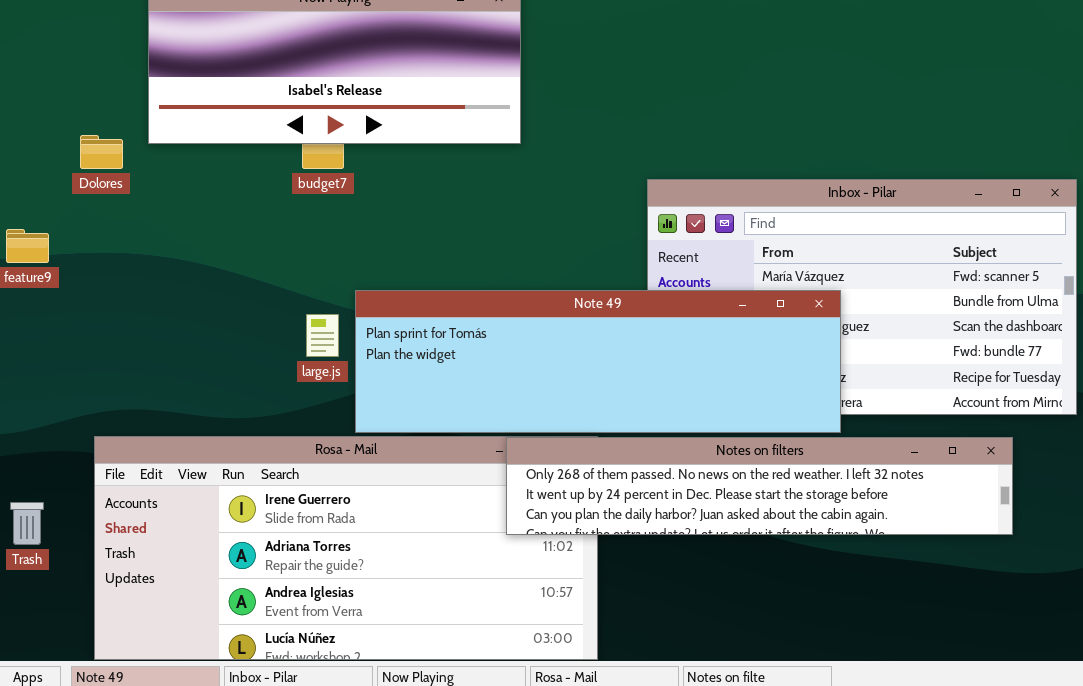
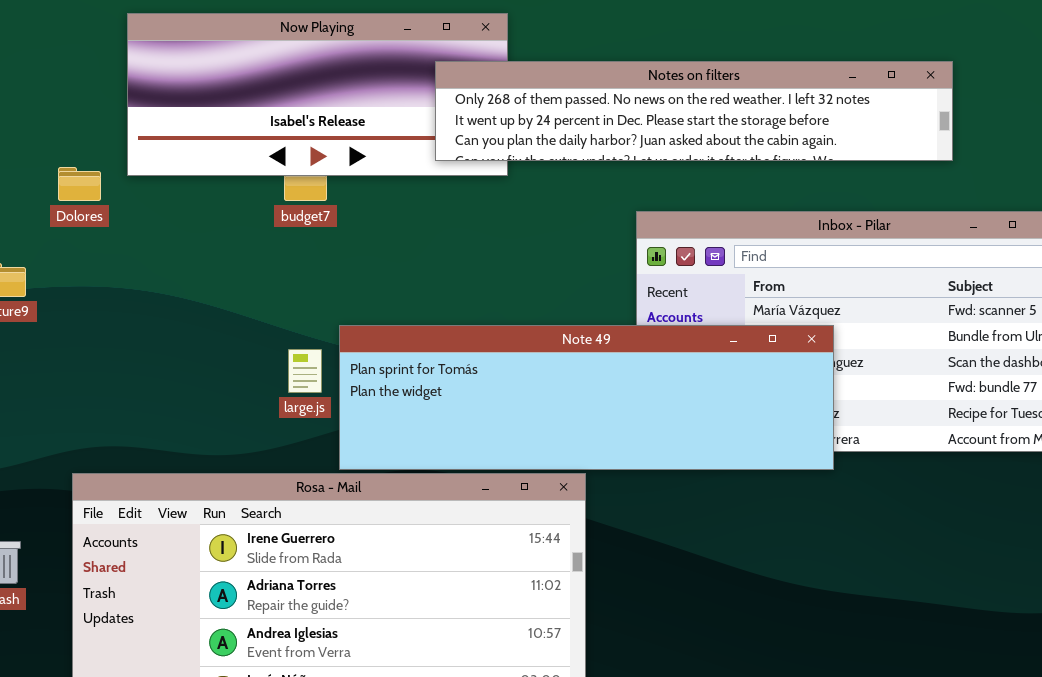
Notes on filters: [506,437,1013,535] -> [435,61,953,161], moved

